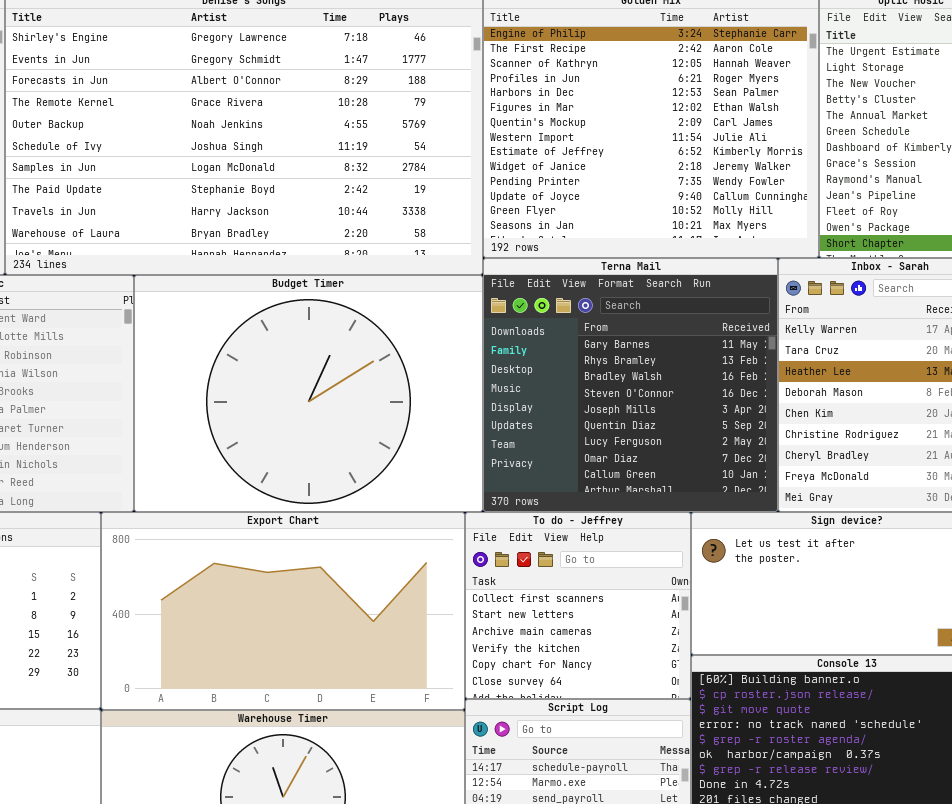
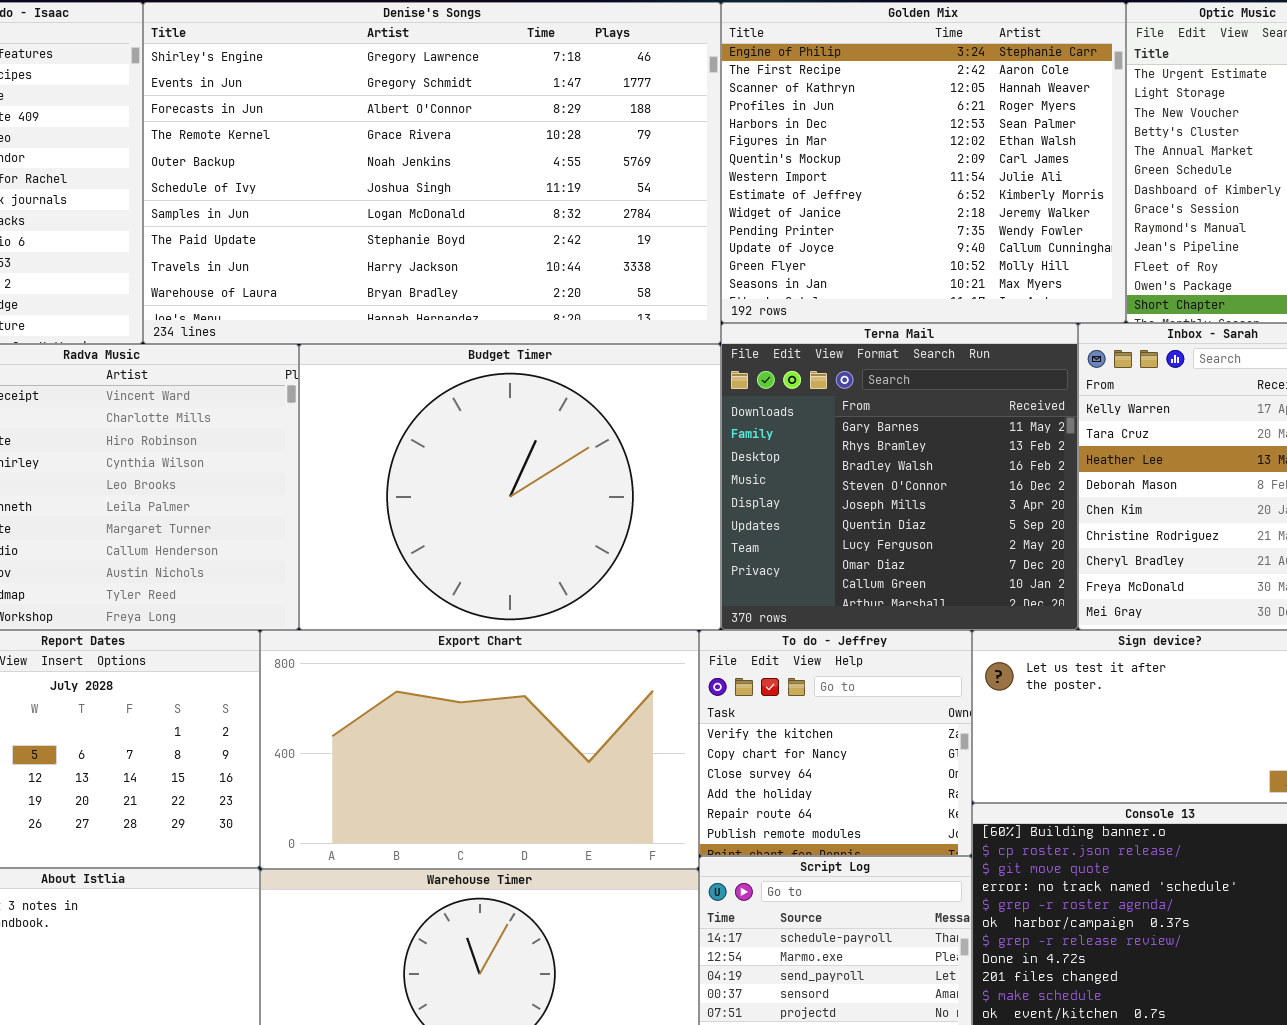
To do - Jeffrey: [465,512,691,699] -> [699,630,972,856], scrolled down 3 rows

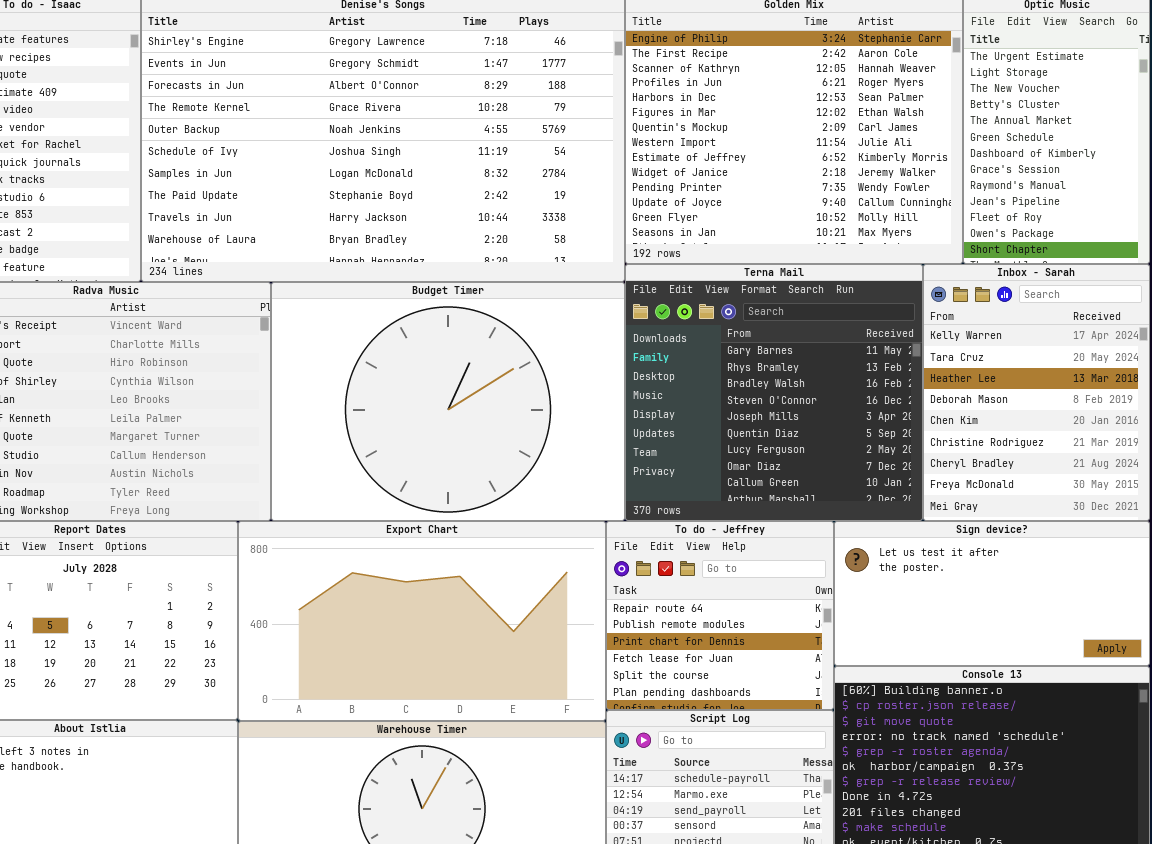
To do - Jeffrey: [699,630,972,856] -> [606,521,834,710], scrolled down 4 rows

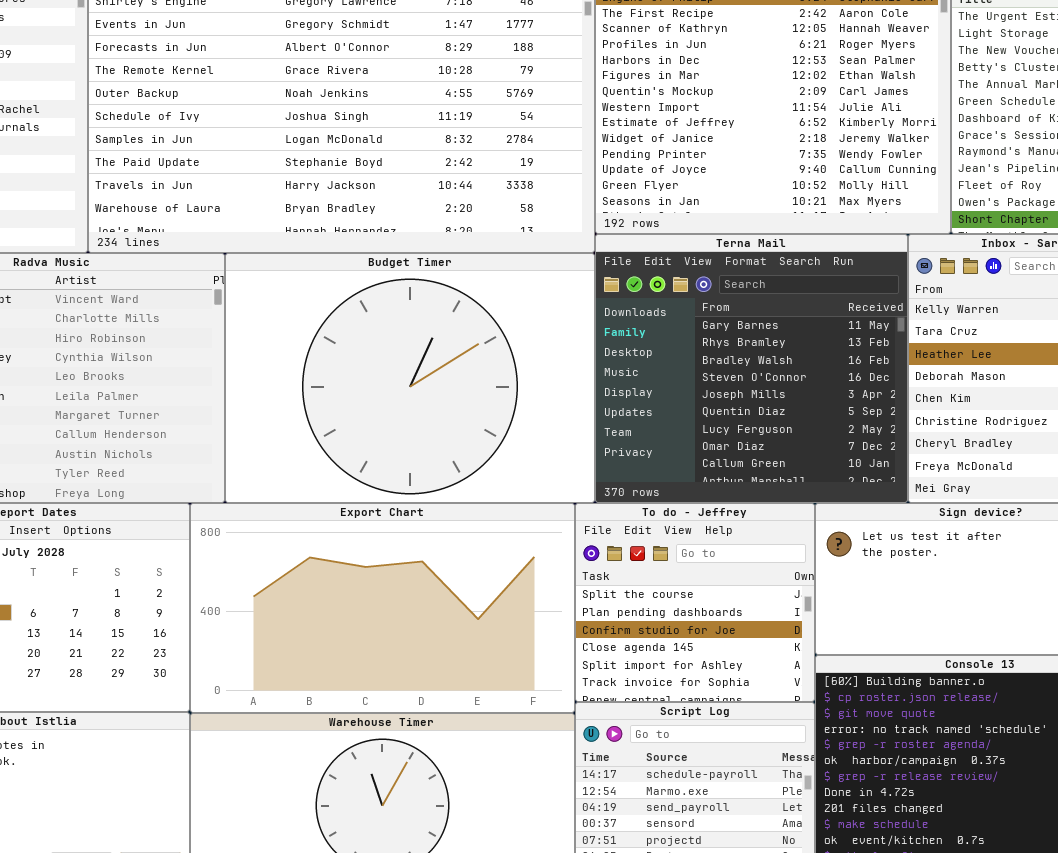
To do - Jeffrey: [606,521,834,710] -> [575,503,815,702], scrolled down 4 rows

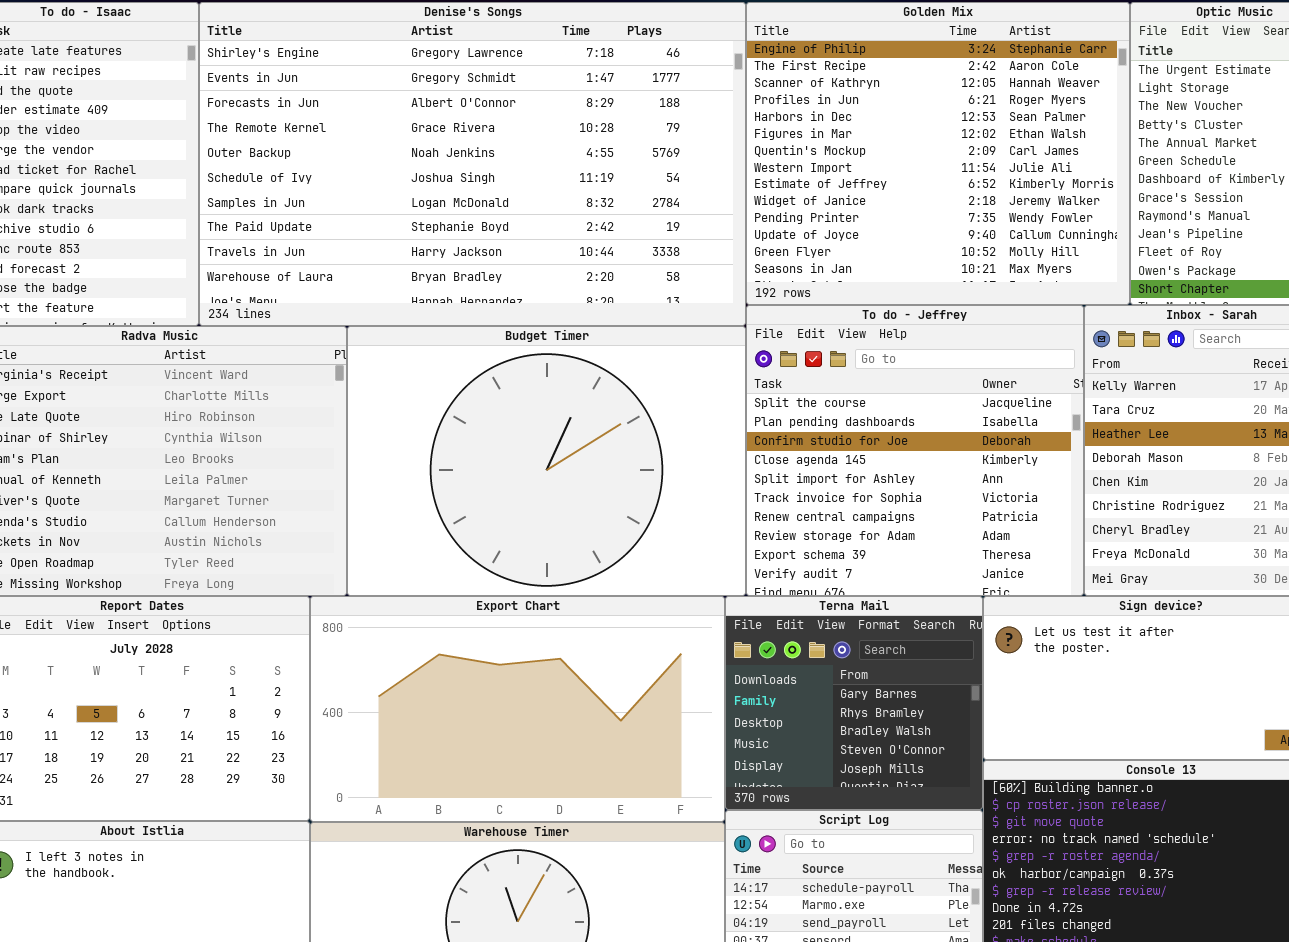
Terna Mail: [595,234,908,503] -> [725,596,983,810], moved, resized
To do - Jeffrey: [575,503,815,702] -> [746,305,1084,596], moved, resized

